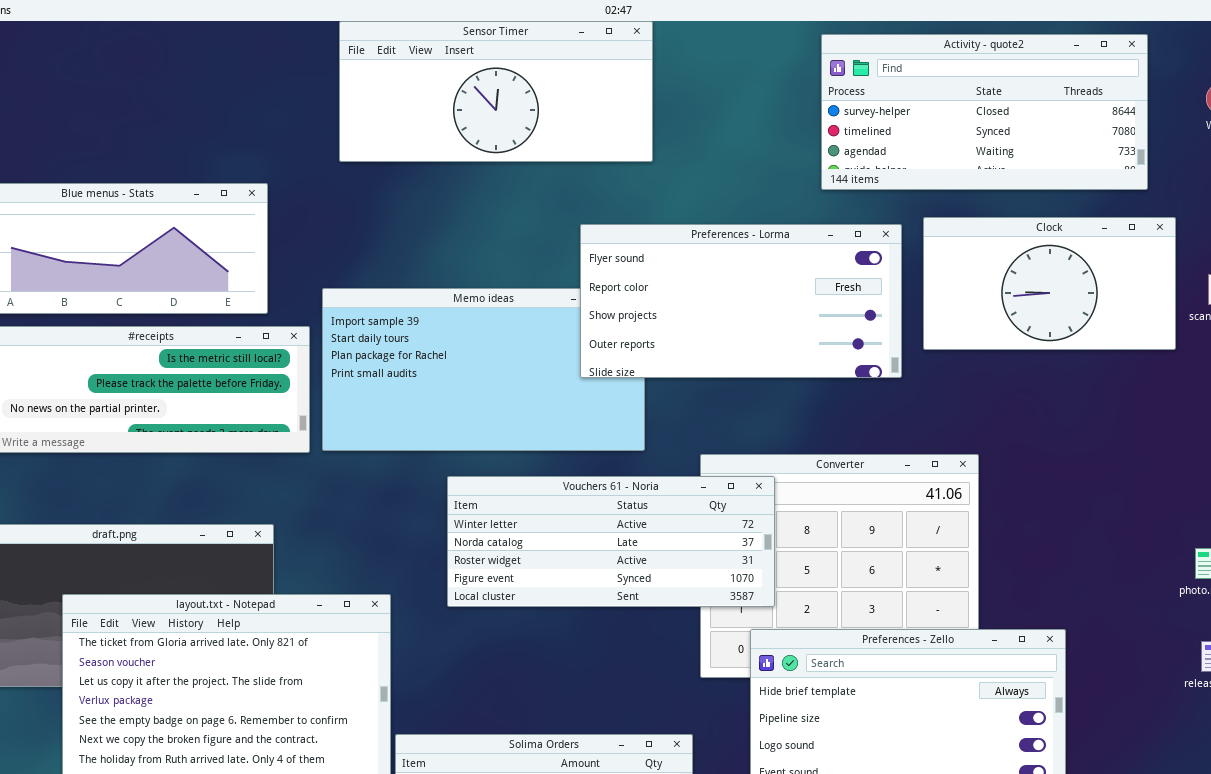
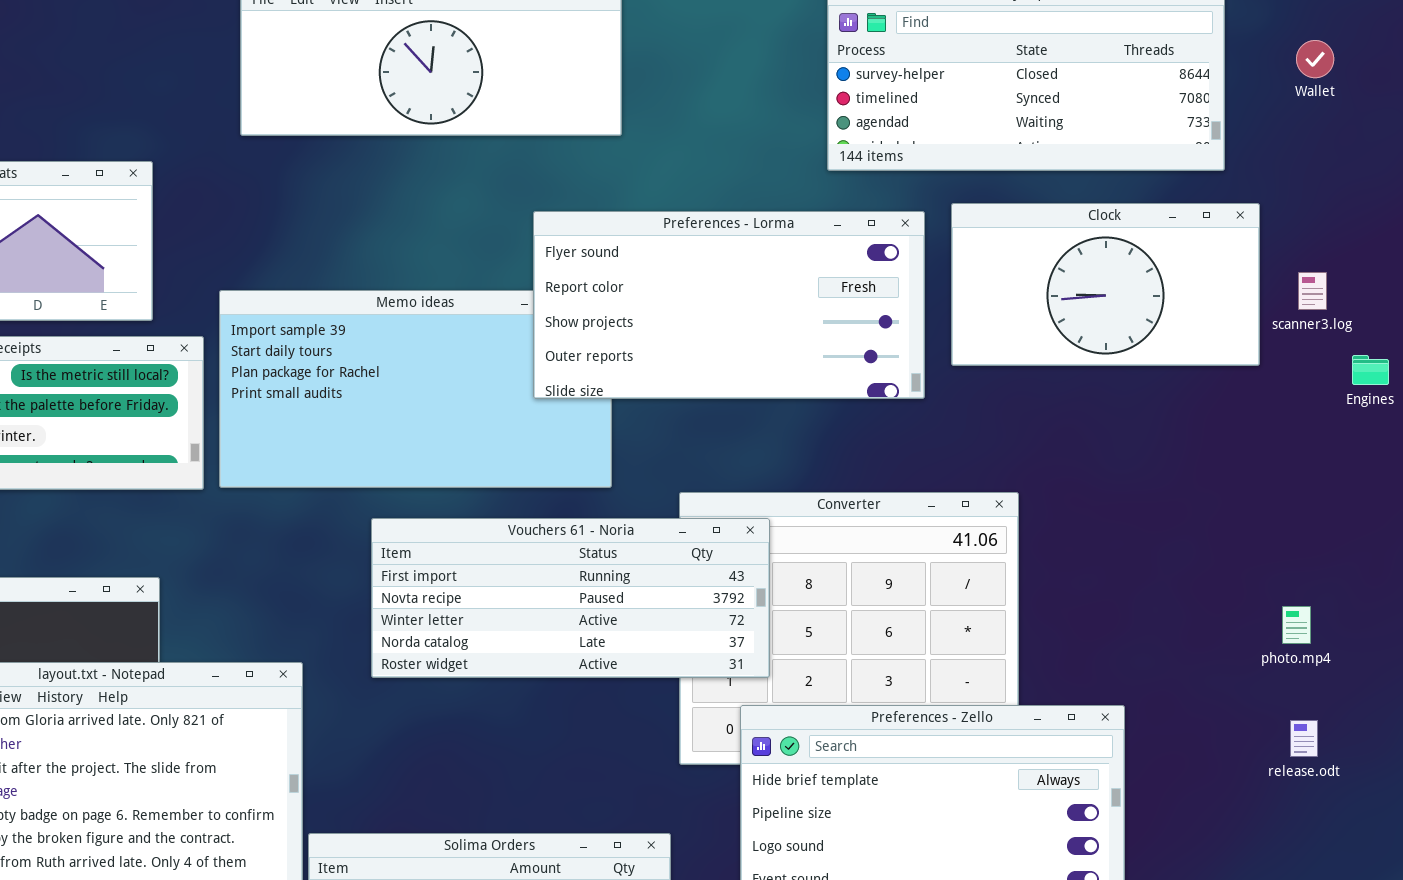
Vouchers 61 - Noria: [447,476,775,607] -> [371,518,770,678], scrolled up 2 rows

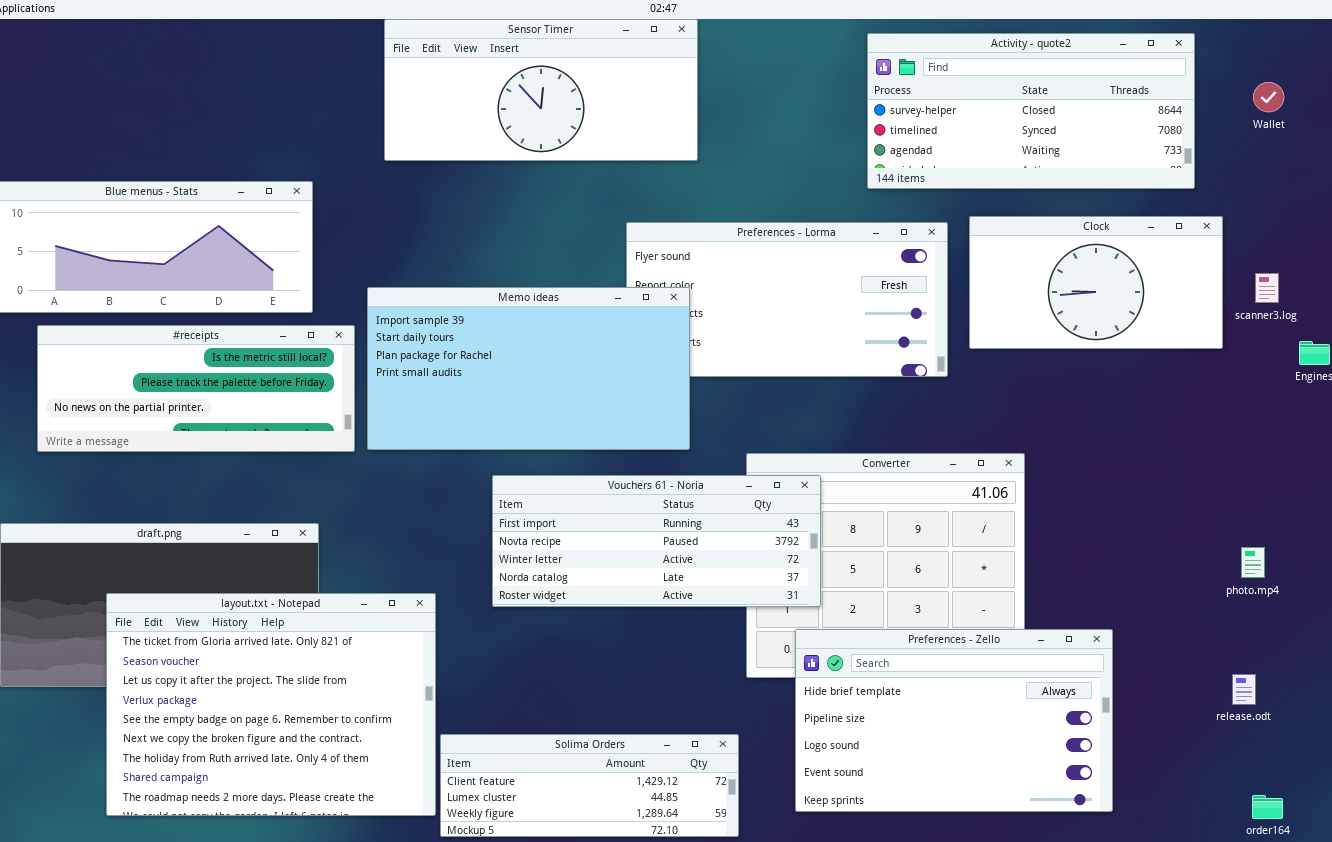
Memo ideas: [219,290,612,488] -> [367,287,690,450], raised
release.odt: [1290,720,1318,757] -> [1232,674,1256,705], moved

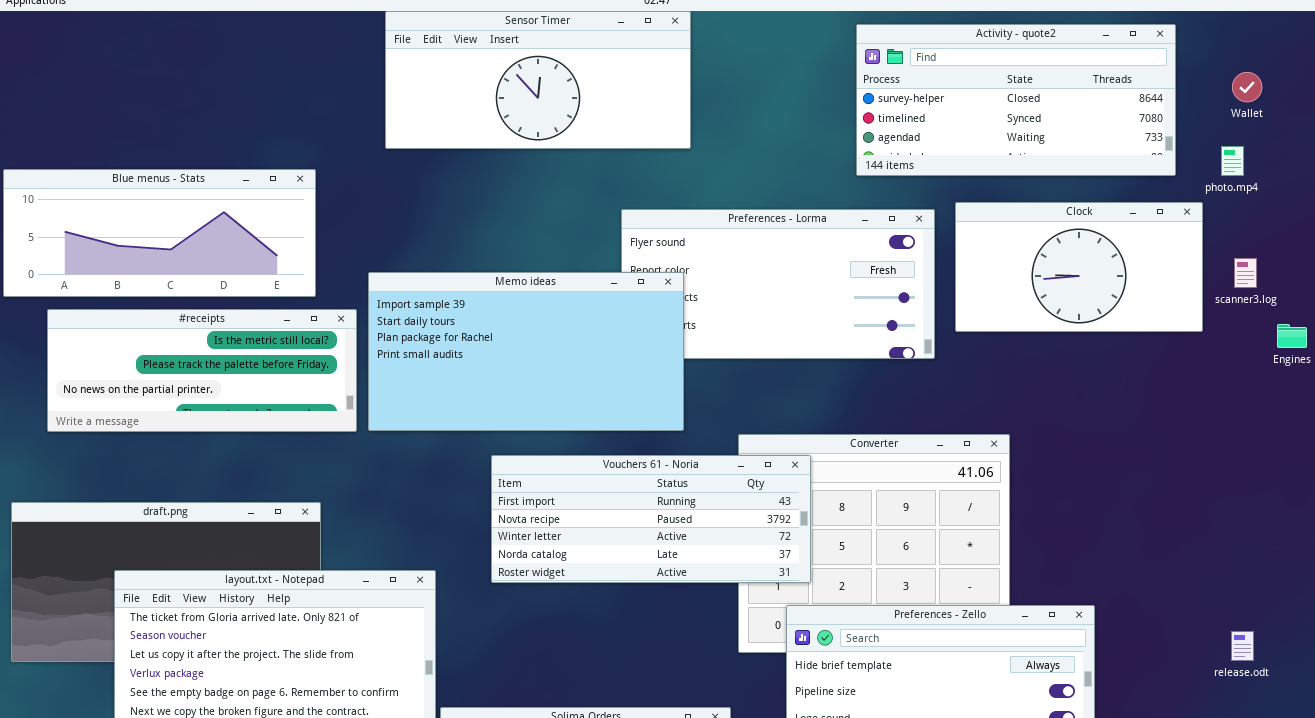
photo.mp4: [1241,547,1265,578] -> [1221,146,1244,176], moved
release.odt: [1232,674,1256,705] -> [1231,631,1254,661], moved

